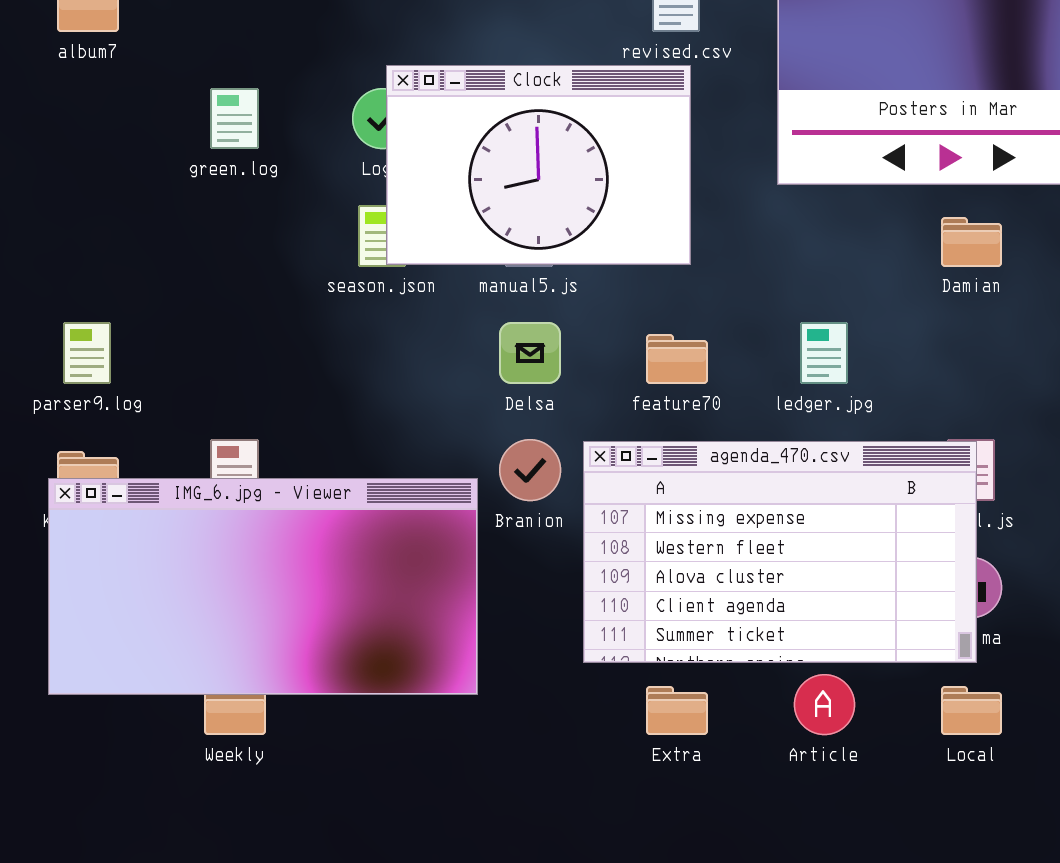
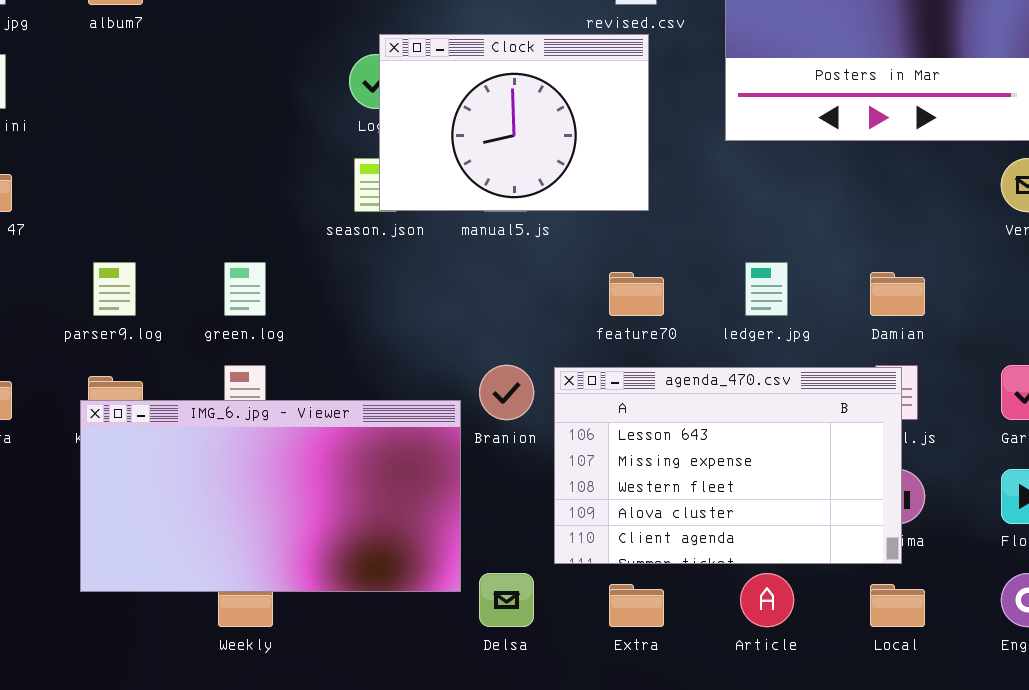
green.log: [210,88,259,149] -> [224,262,266,316], moved
Damian: [941,217,1002,267] -> [870,272,925,316], moved
Delsa: [499,322,561,384] -> [479,573,534,627], moved
agenda_470.csv: [583,441,977,663] -> [554,367,902,564], scrolled up 1 row

